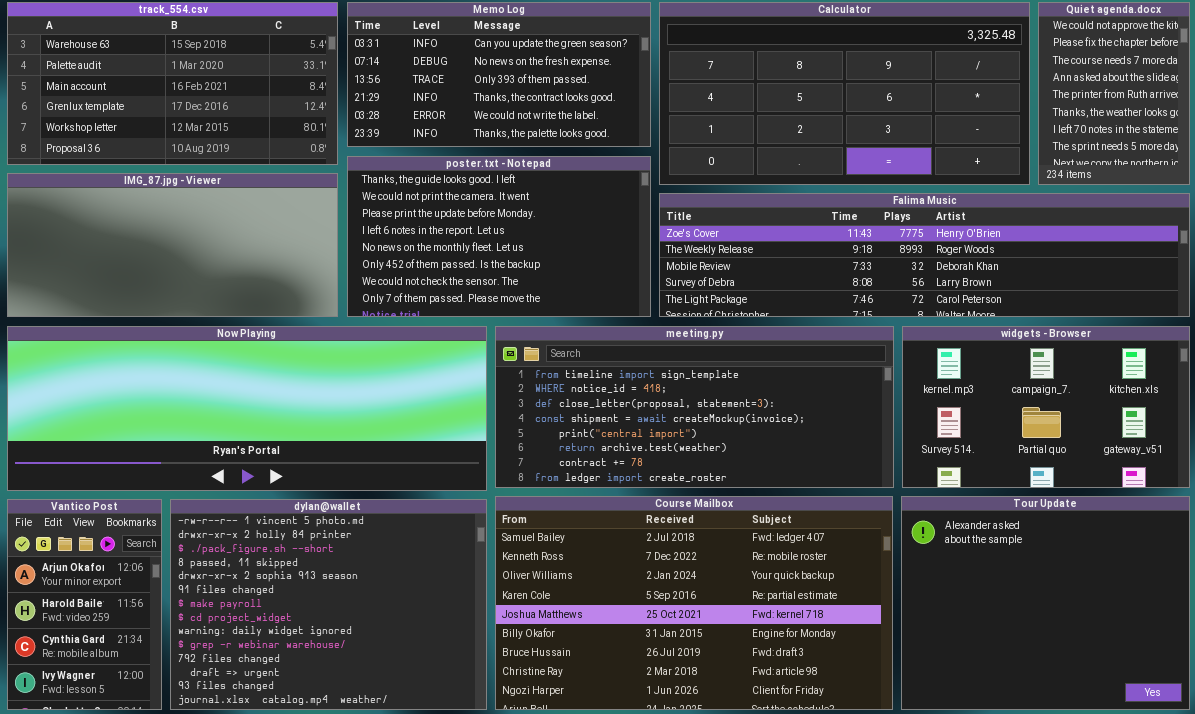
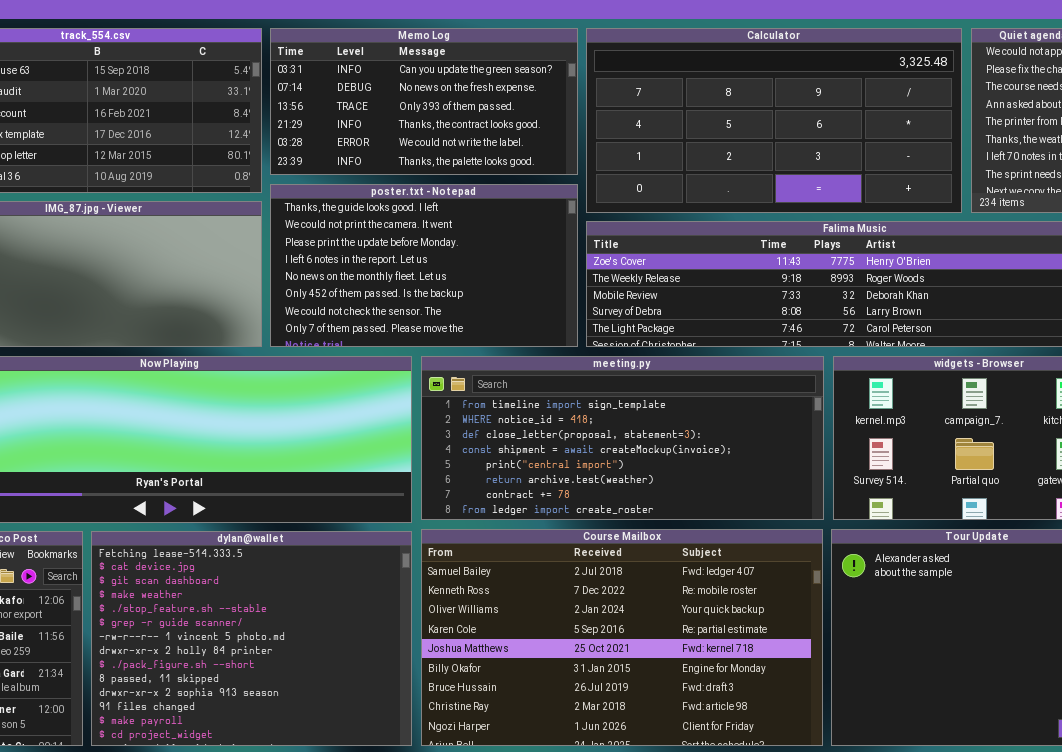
dylan@wallet: [170,499,487,710] -> [91,531,412,746], scrolled up 6 rows

